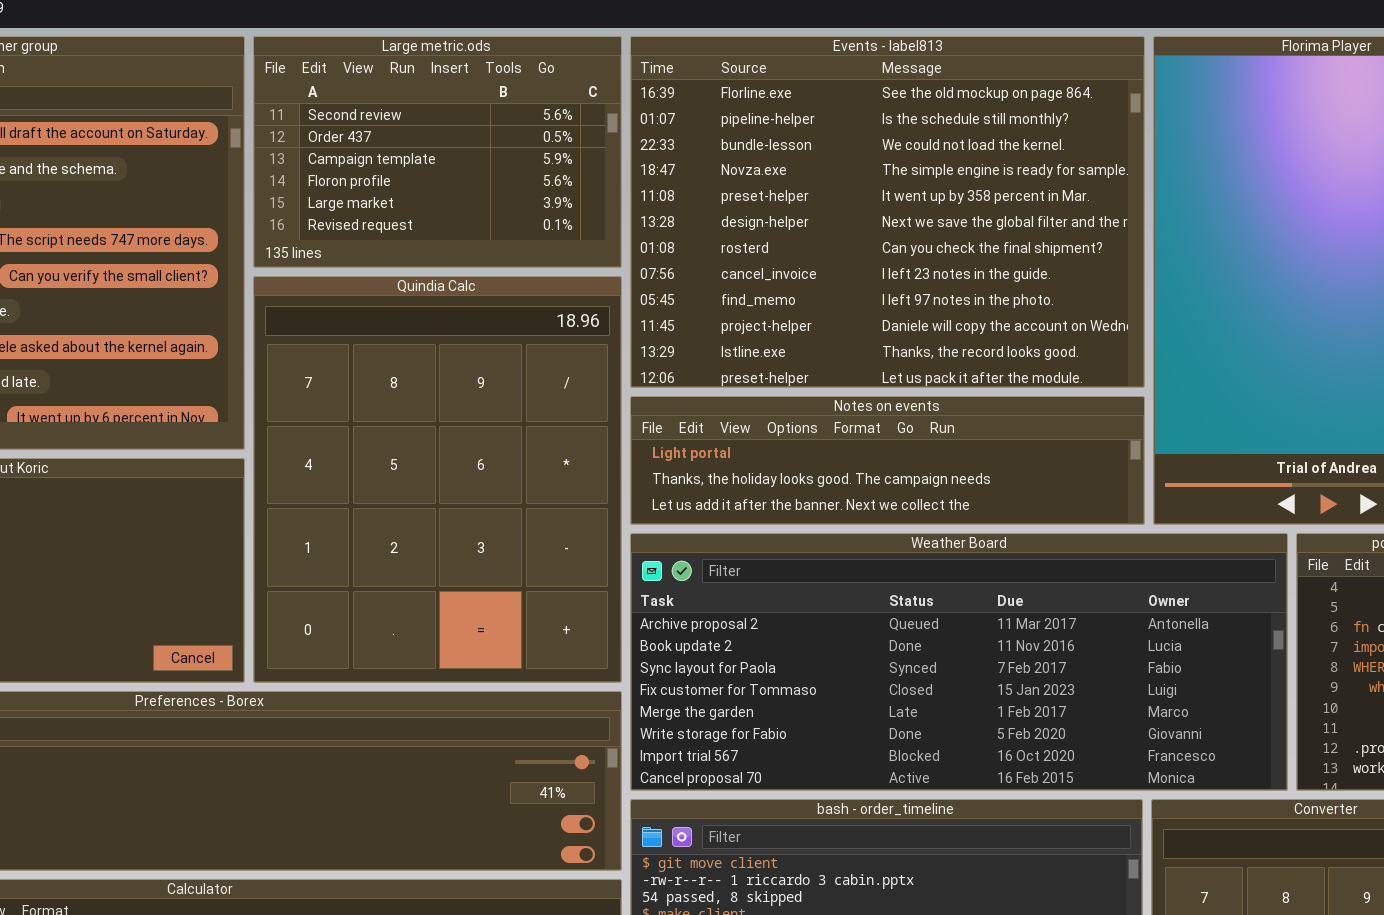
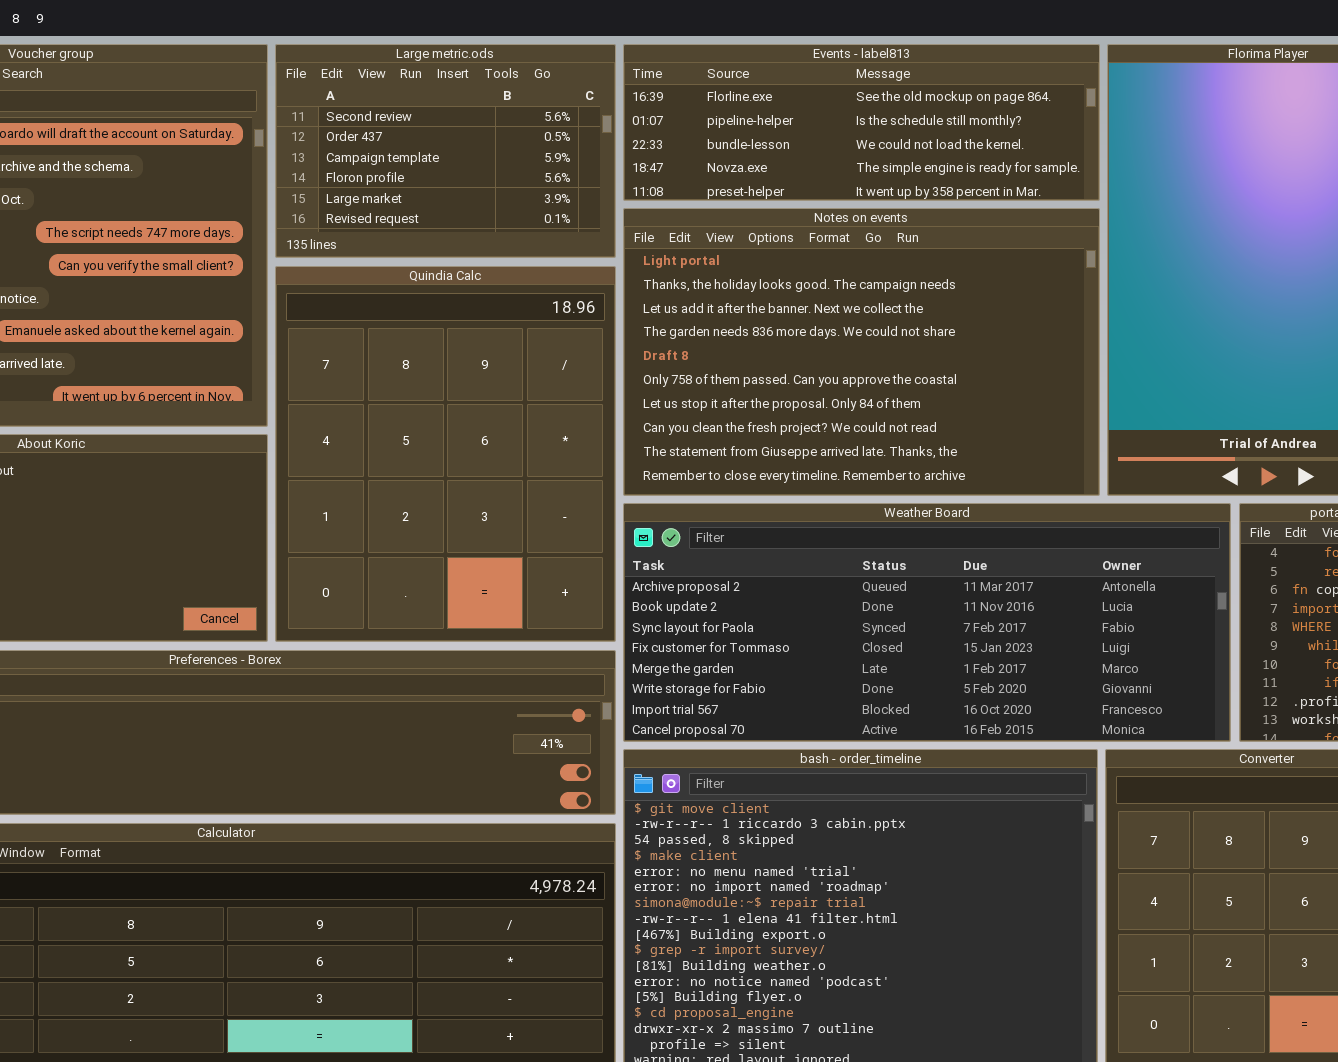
Events - label813: [630,36,1145,388] -> [623,44,1100,201], resized
Notes on events: [630,396,1145,525] -> [623,208,1100,496], resized

